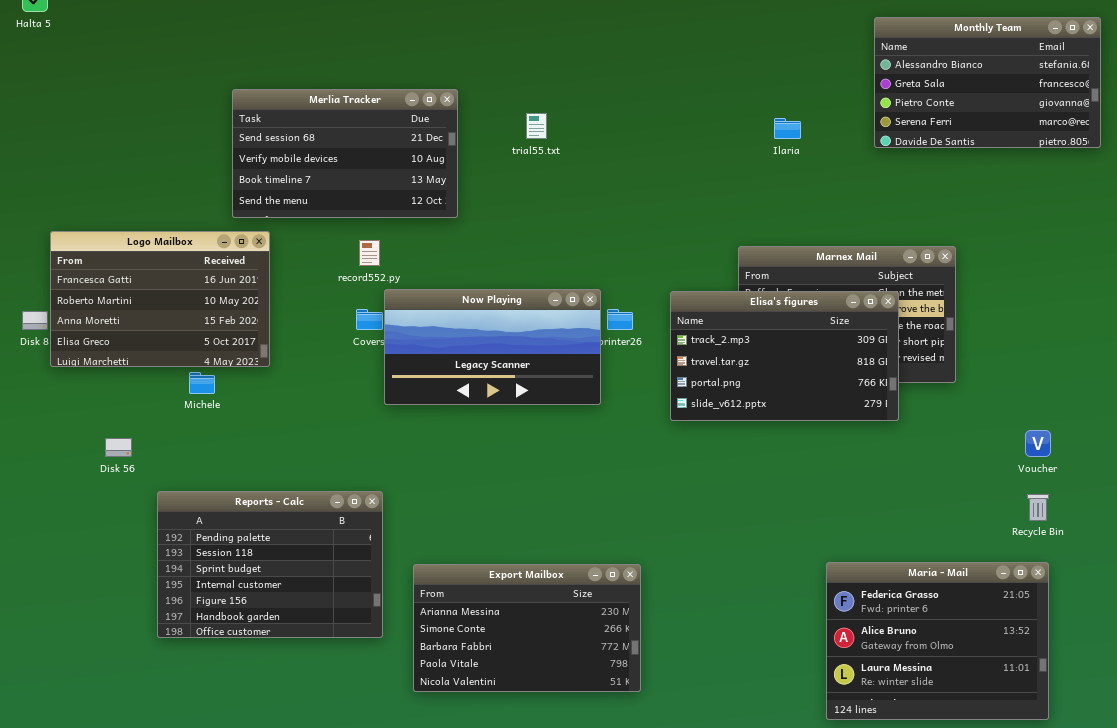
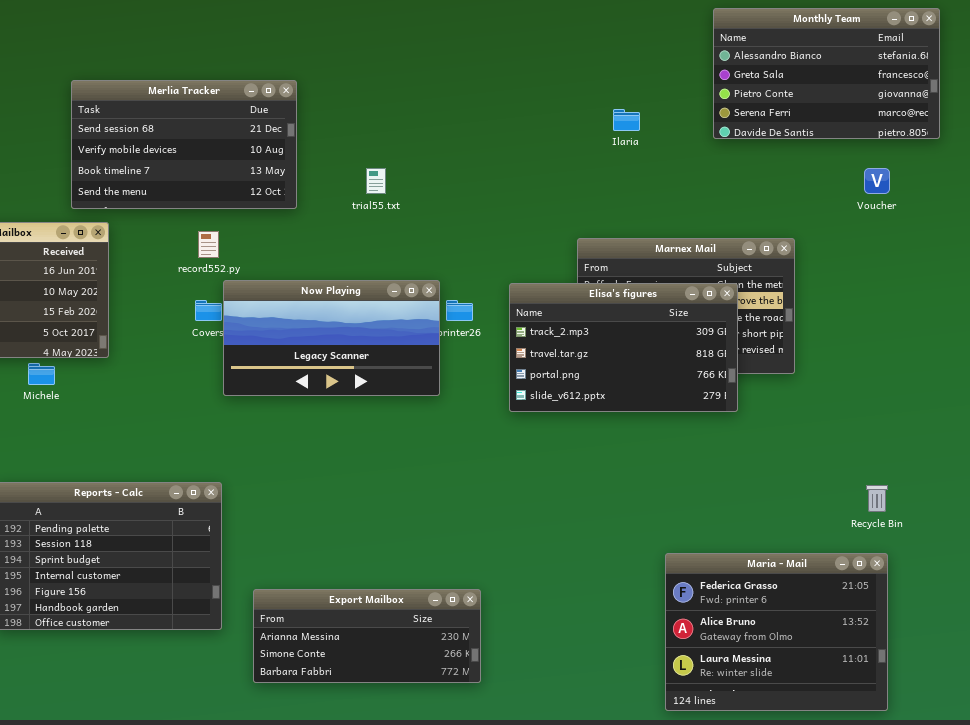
trial55.txt: [526,113,547,139] -> [366,168,386,194], moved
Voucher: [1025,430,1051,457] -> [864,168,890,194], moved
Export Mailbox: [413,564,641,692] -> [253,589,481,683], resized

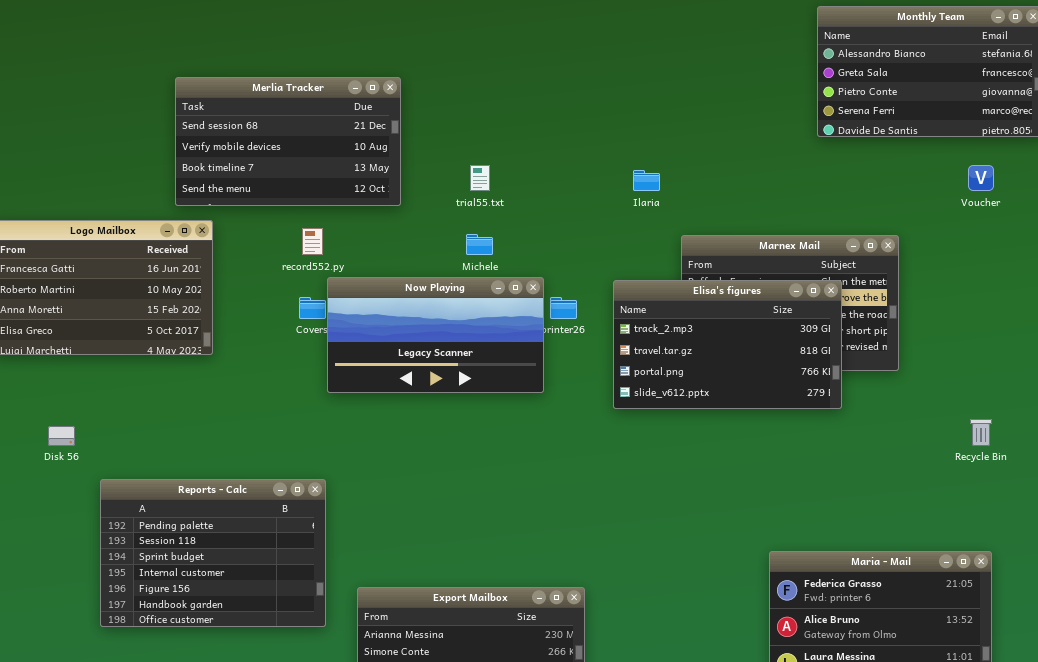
Ilaria: [613,109,640,131] -> [633,170,660,191], moved
Michele: [28,363,55,385] -> [466,234,493,255], moved
Recycle Bin: [866,485,888,512] -> [970,419,992,446], moved

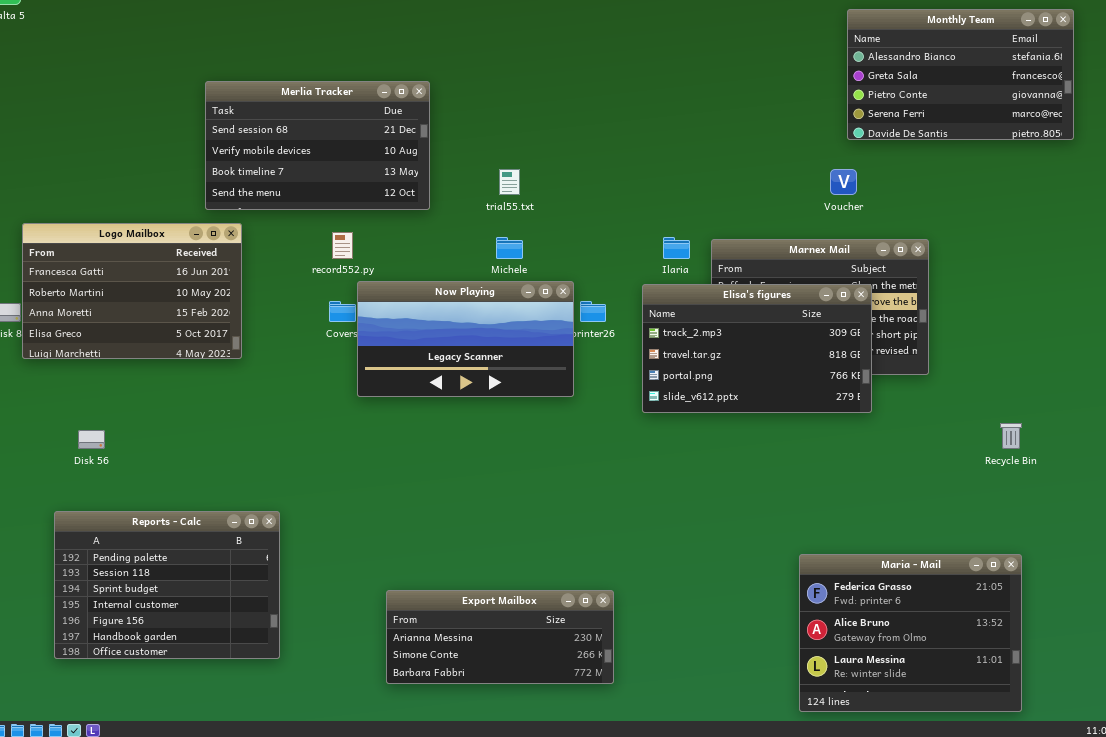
Voucher: [968,165,994,191] -> [830,169,857,195], moved
Ilaria: [633,170,660,191] -> [663,237,690,259], moved
Reports - Calc: [100,479,326,627] -> [54,511,280,659], moved

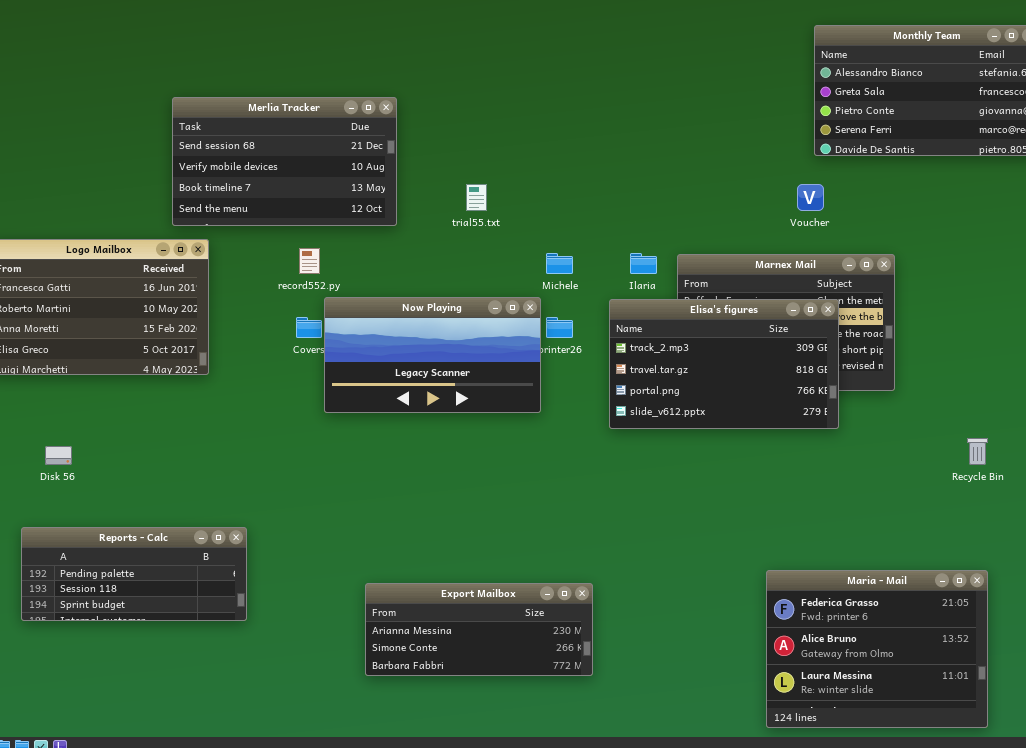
Michele: [496,237,523,259] -> [546,253,573,274], moved
Reports - Calc: [54,511,280,659] -> [21,527,247,621], resized
Export Mailbox: [386,590,614,684] -> [365,583,593,676], moved

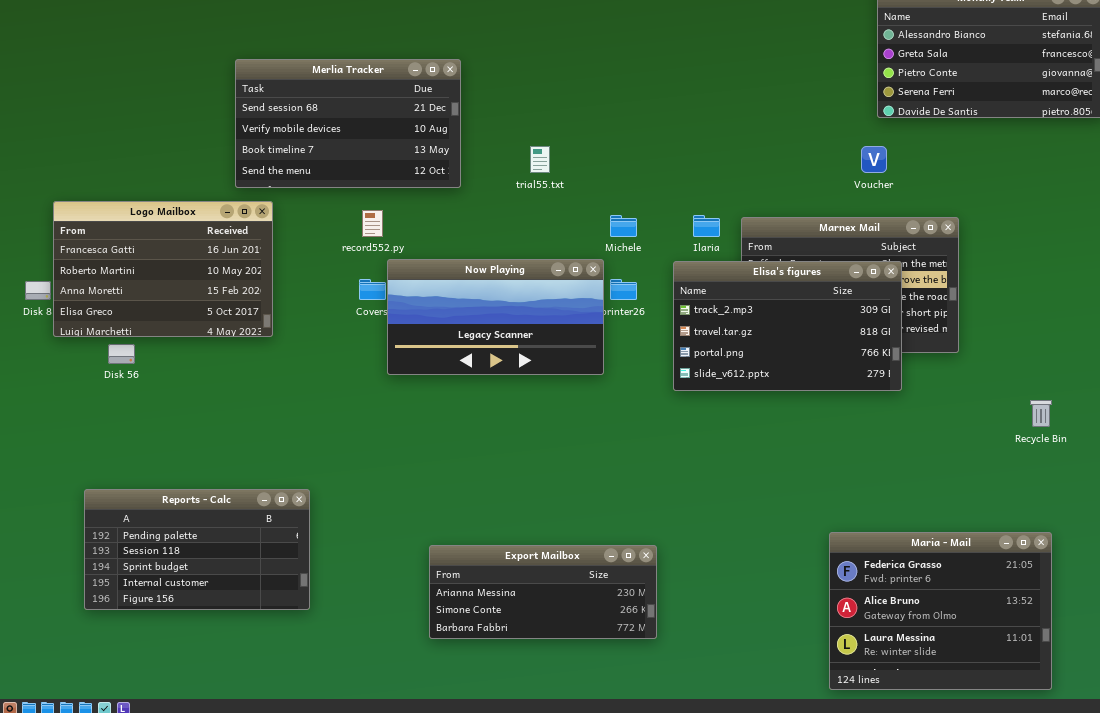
Disk 56: [45,446,72,465] -> [108,344,135,364], moved
Reports - Calc: [21,527,247,621] -> [84,489,310,610], resized

